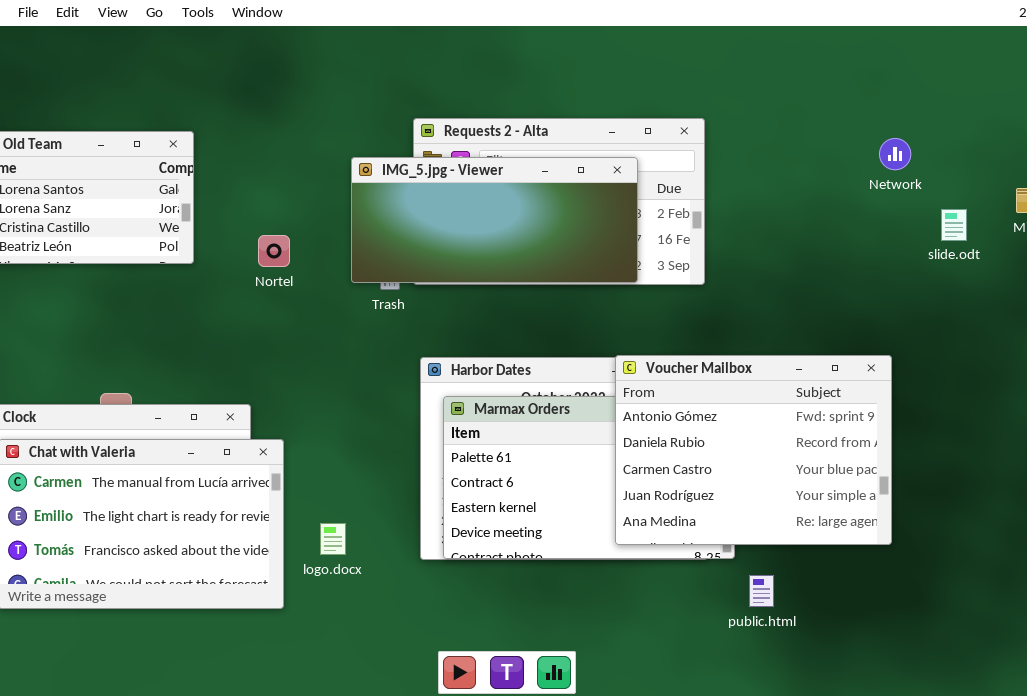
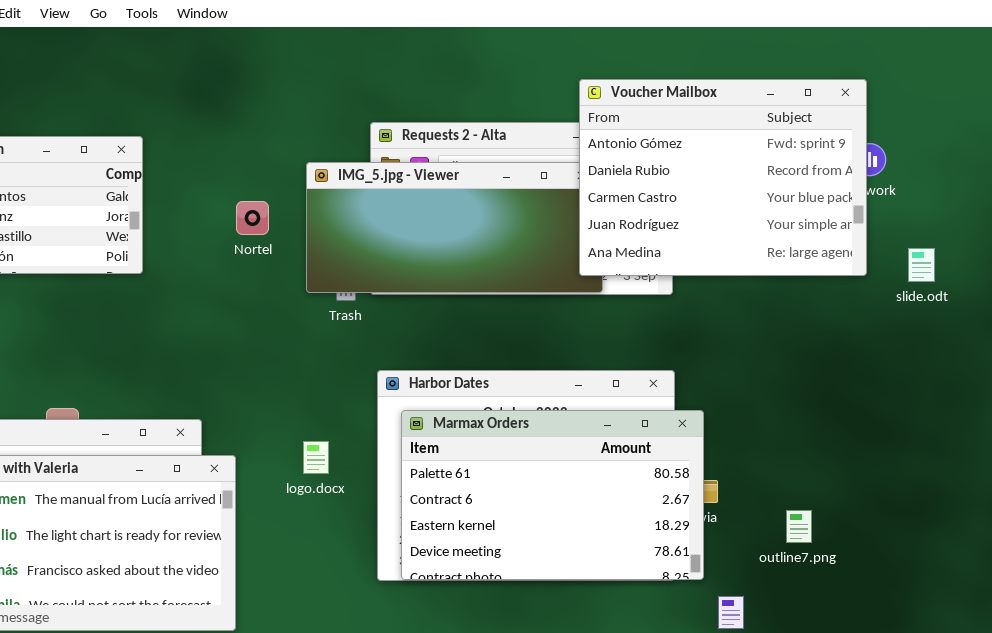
slide.odt: [941,209,967,241] -> [908,248,935,282], moved
Nortel: [258,235,290,267] -> [236,201,269,235], moved
Voucher Mailbox: [615,355,892,545] -> [579,79,867,276], moved
logo.docx: [320,523,346,555] -> [303,441,329,474], moved

